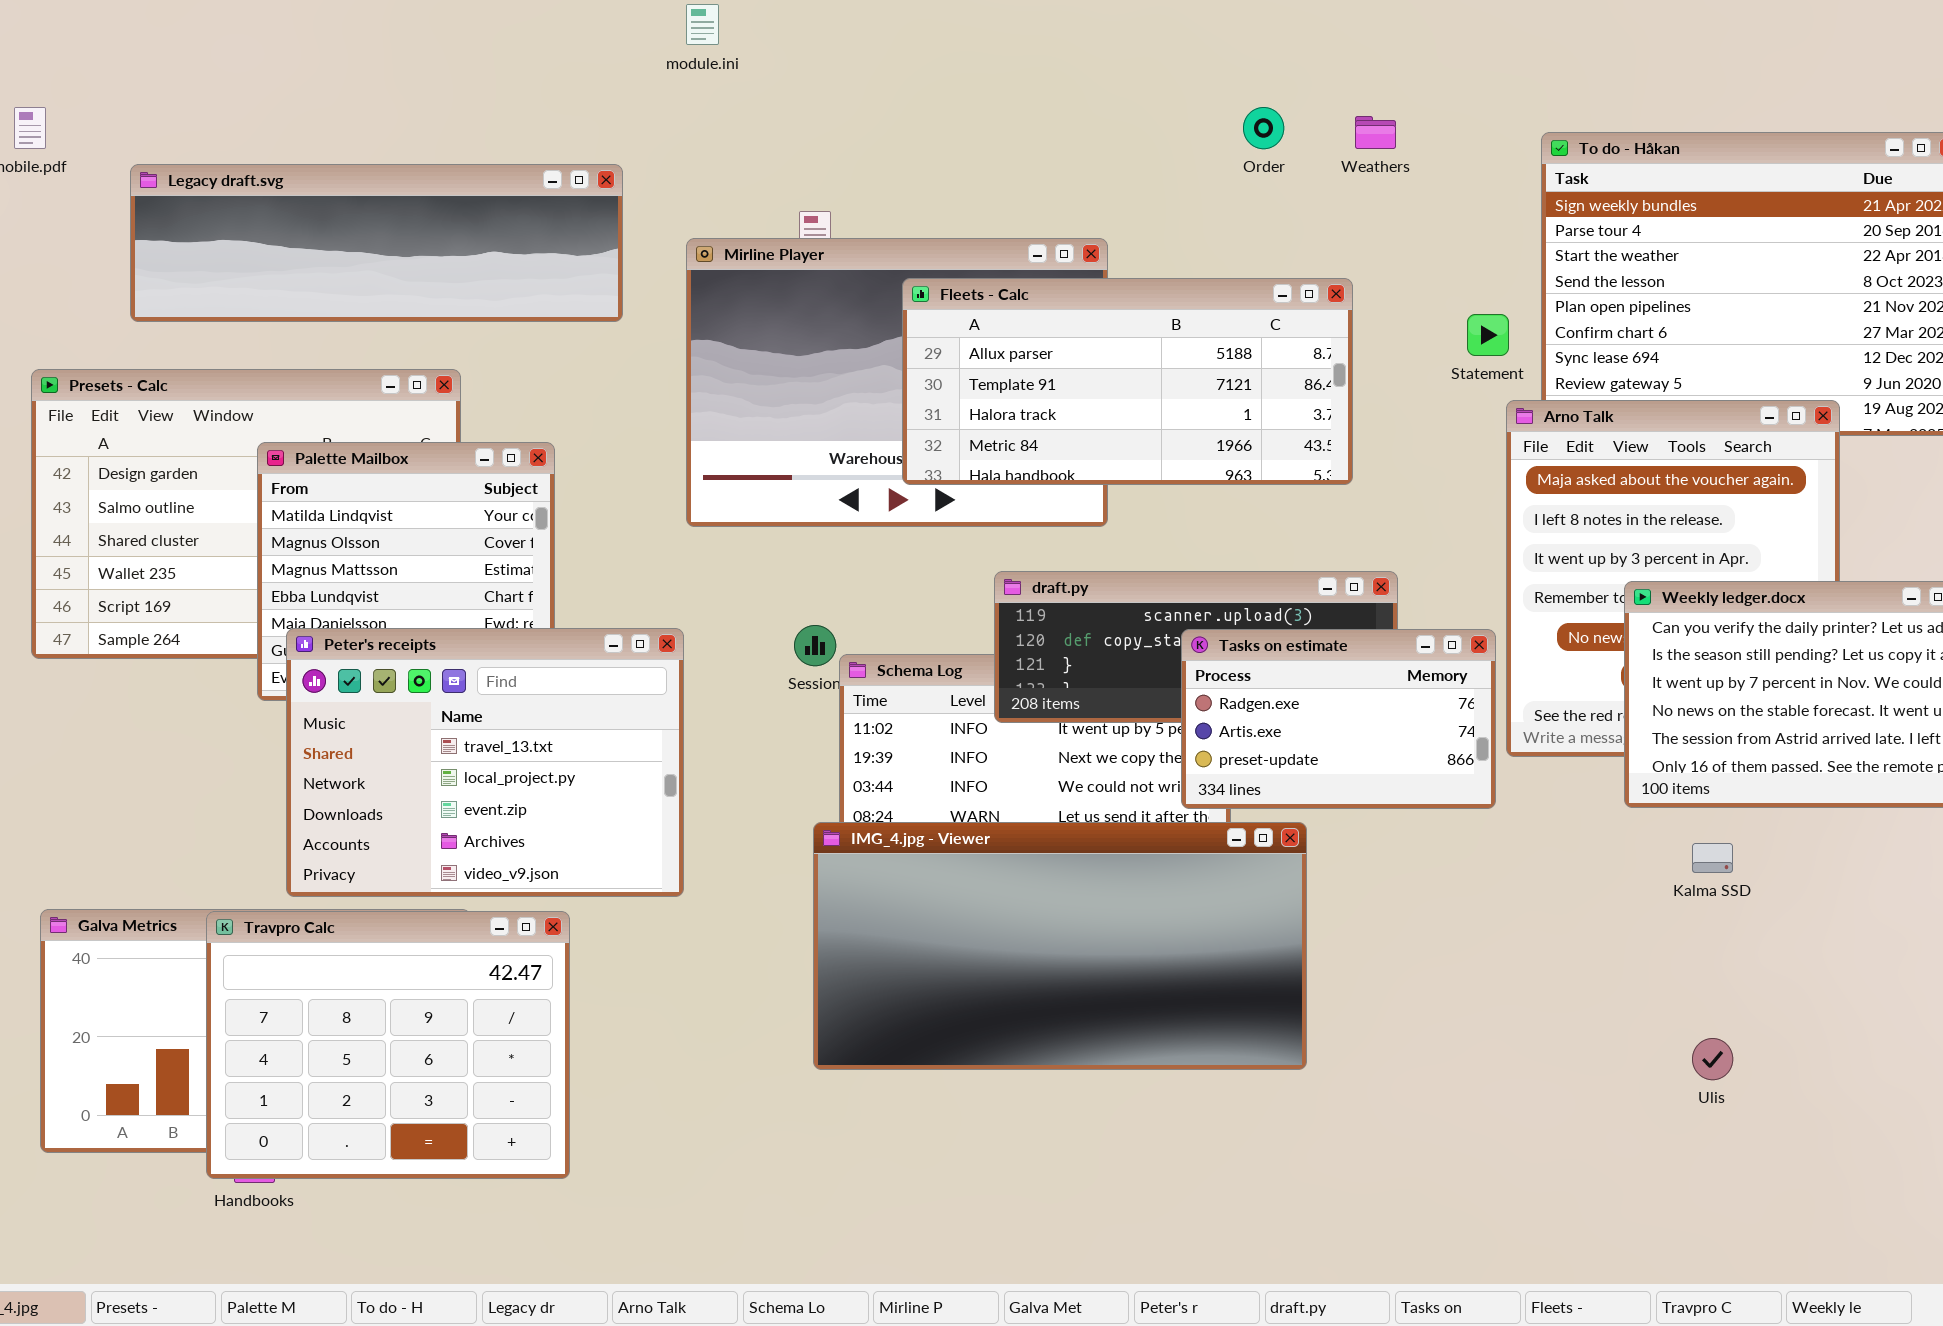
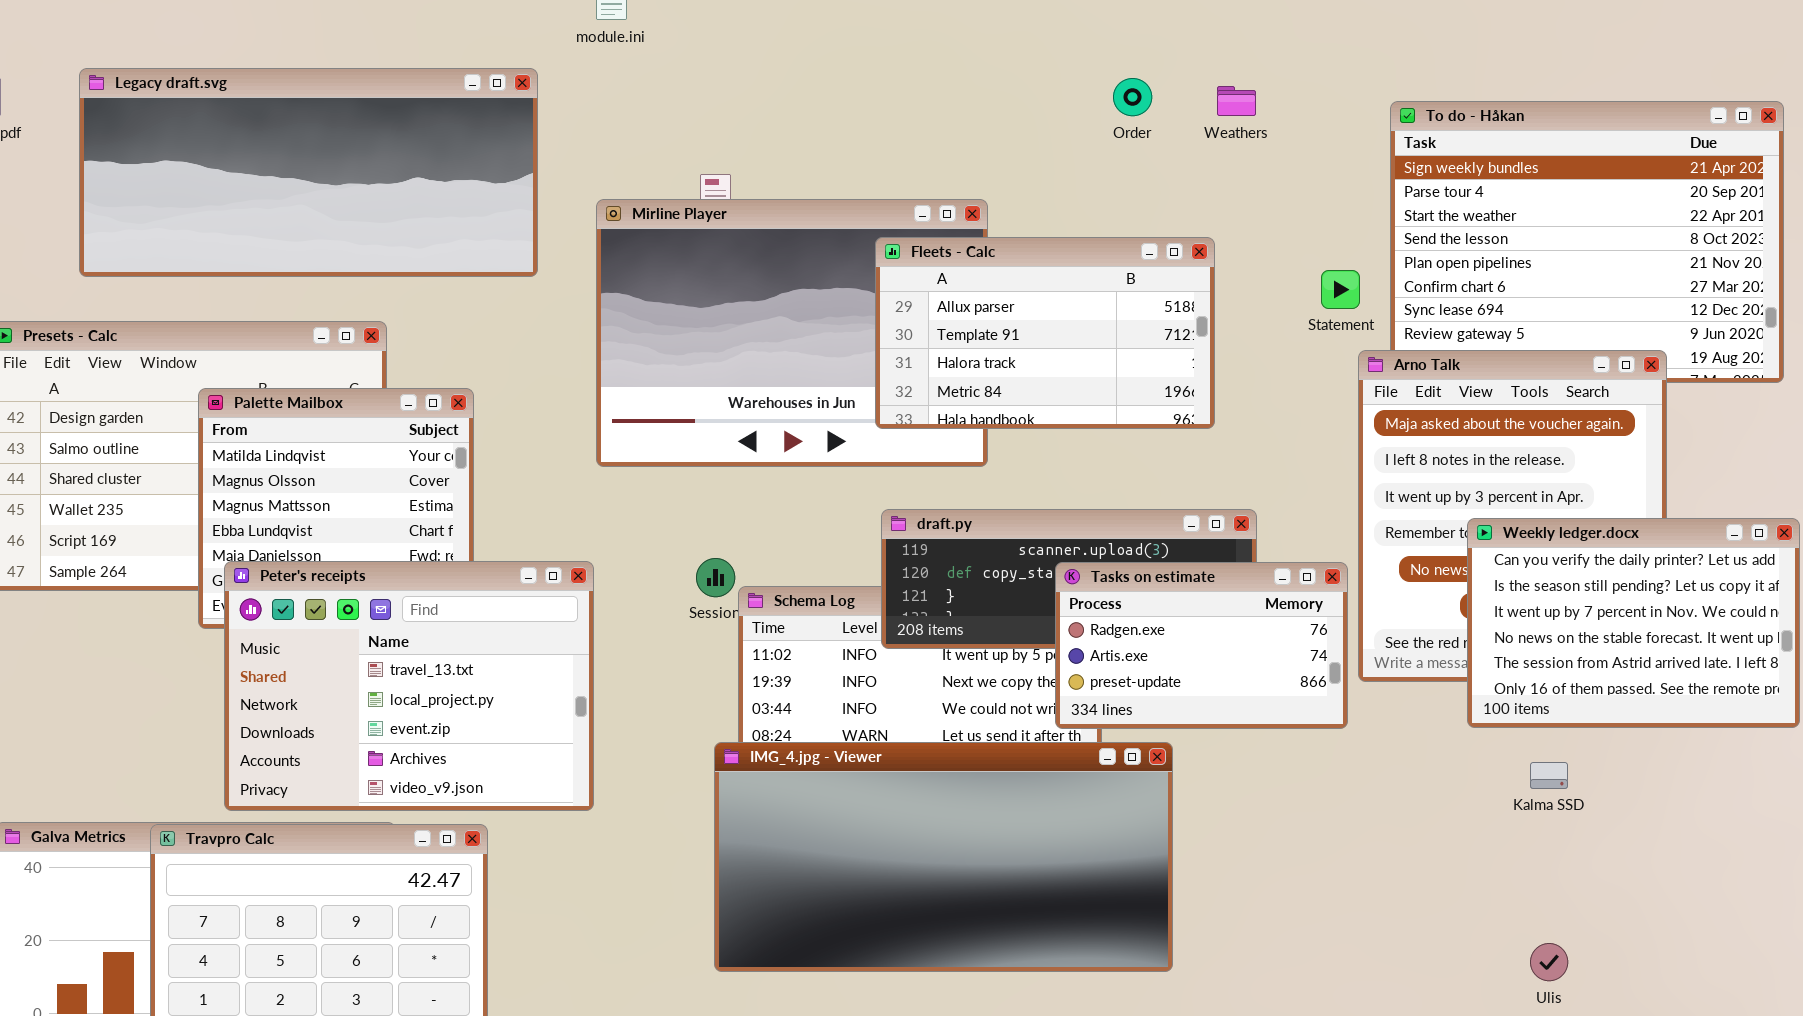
Legacy draft.svg: [130,164,623,322] -> [79,68,538,277], resized
Fleets - Calc: [902,278,1353,485] -> [875,237,1215,429], resized

